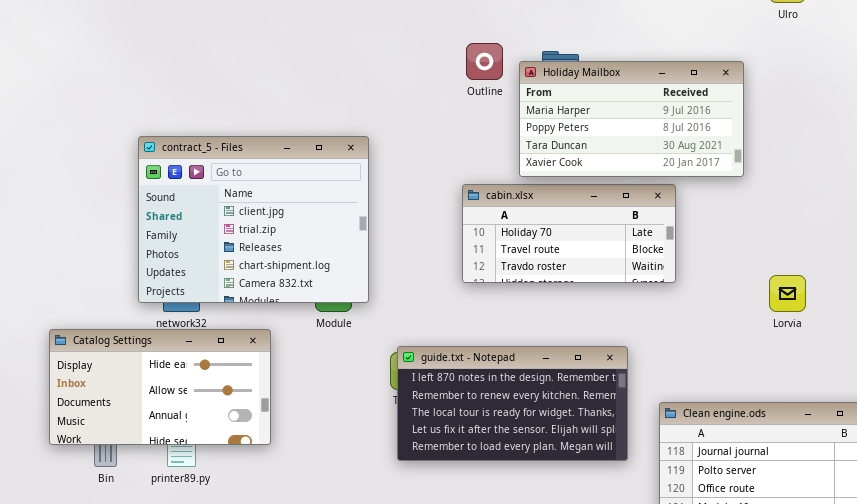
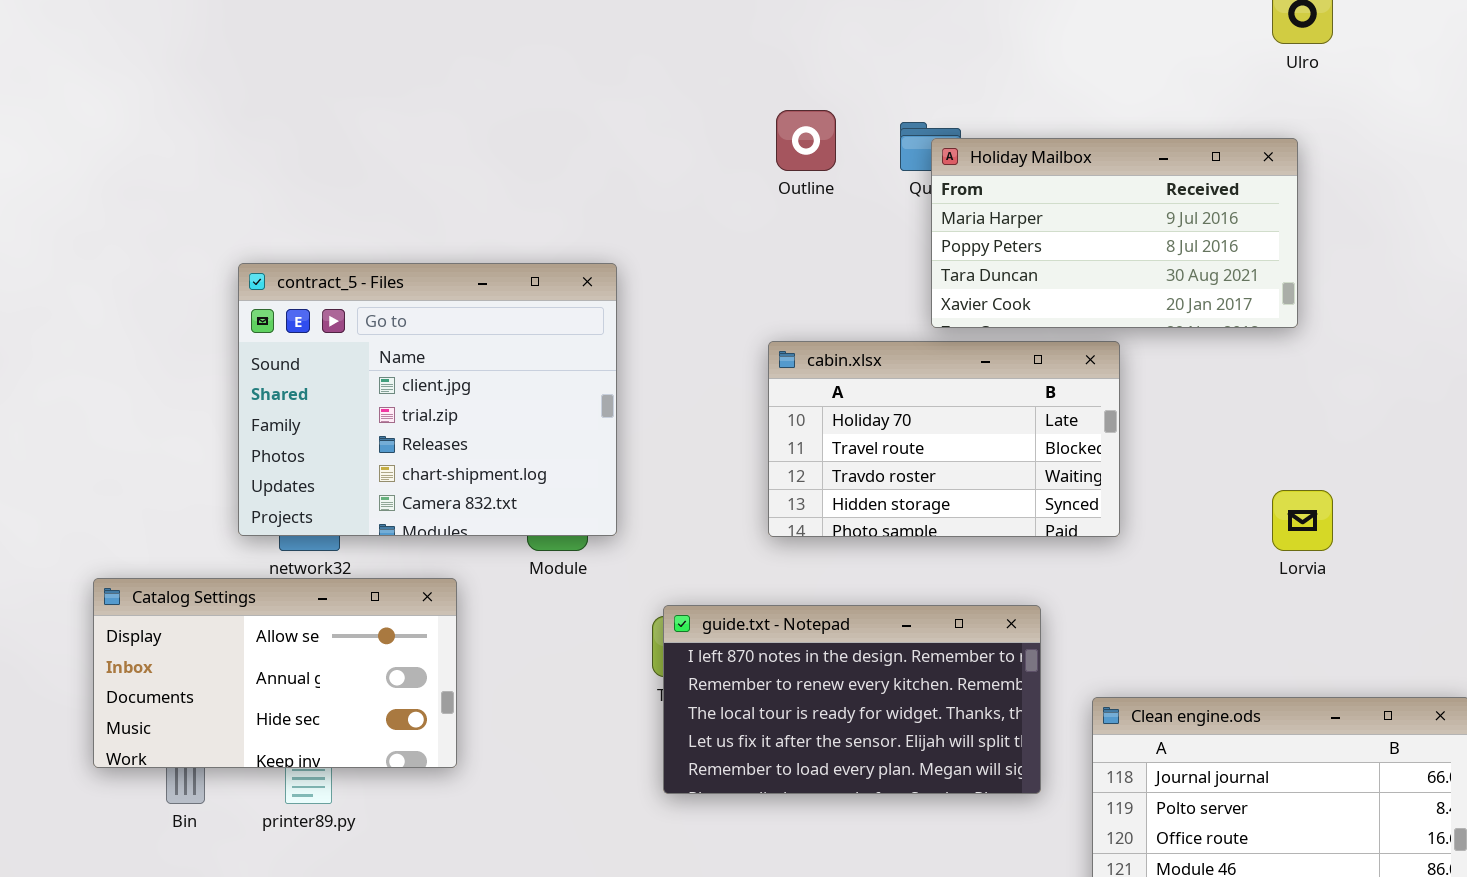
Holiday Mailbox: [519,61,744,177] -> [931,138,1298,328], moved
cabin.xlsx: [462,184,676,283] -> [768,341,1120,537], resized
Catalog Settings: [49,329,271,445] -> [93,578,457,768], scrolled down 1 row

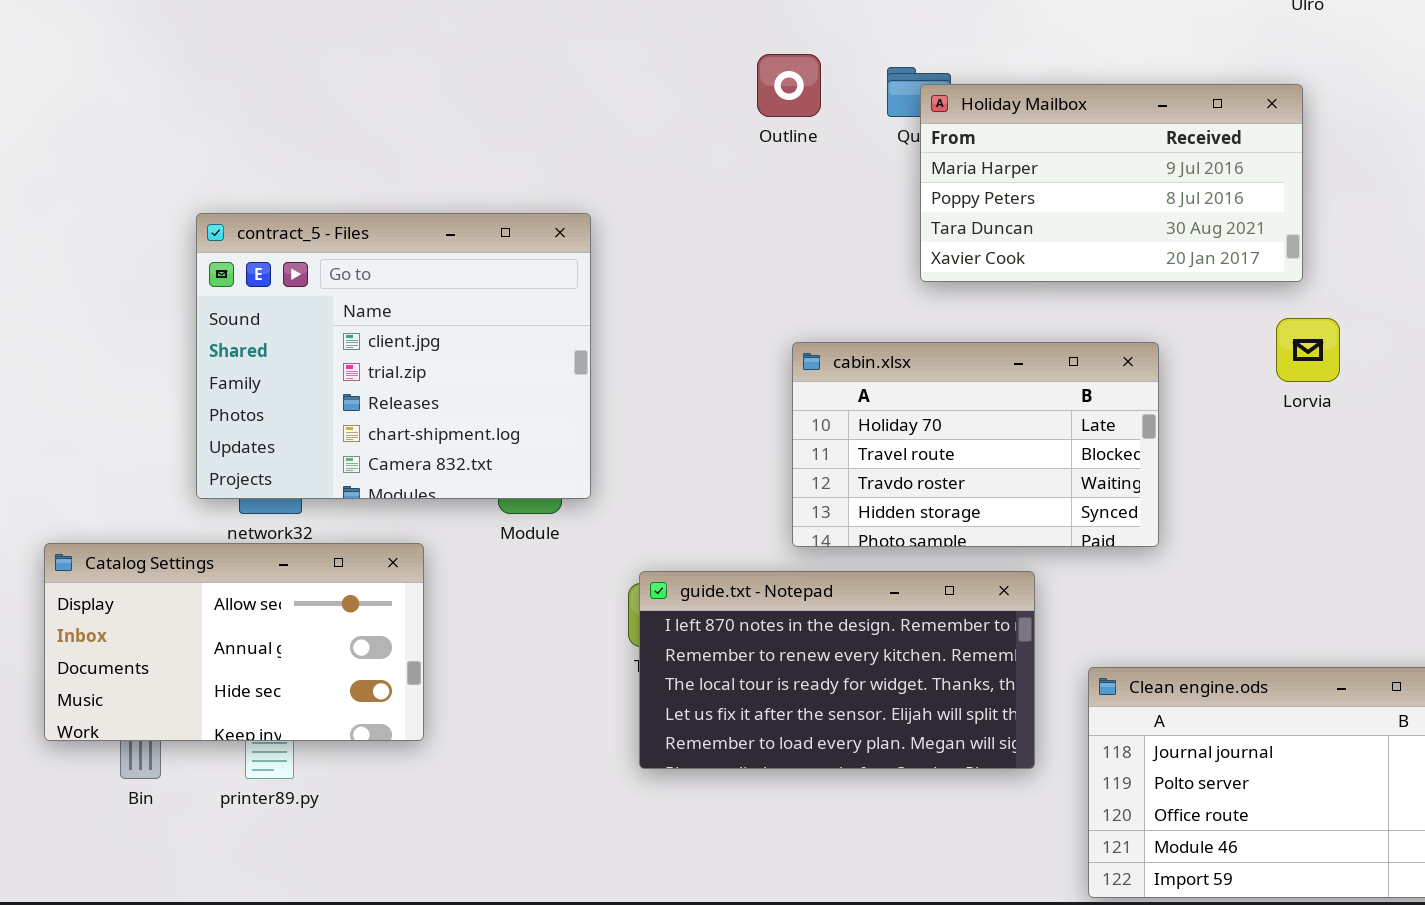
cabin.xlsx: [768,341,1120,537] -> [792,342,1159,547], moved
Lorvia: [1272,490,1333,551] -> [1276,318,1340,382], moved

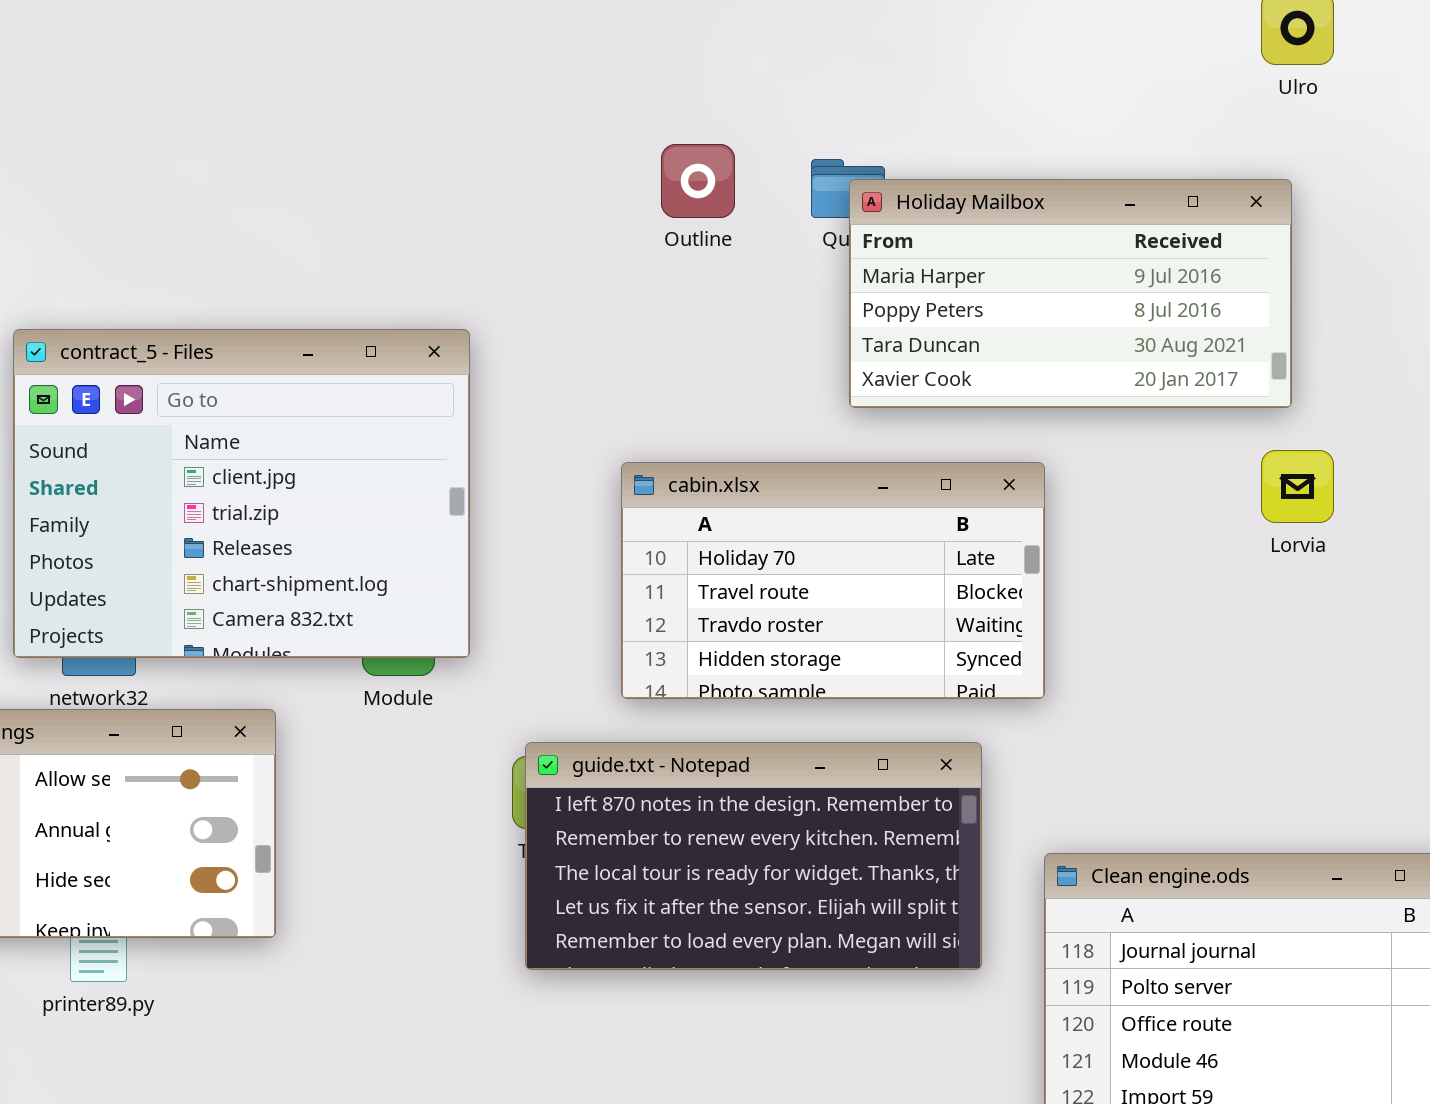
cabin.xlsx: [792,342,1159,547] -> [621,462,1045,699], moved

